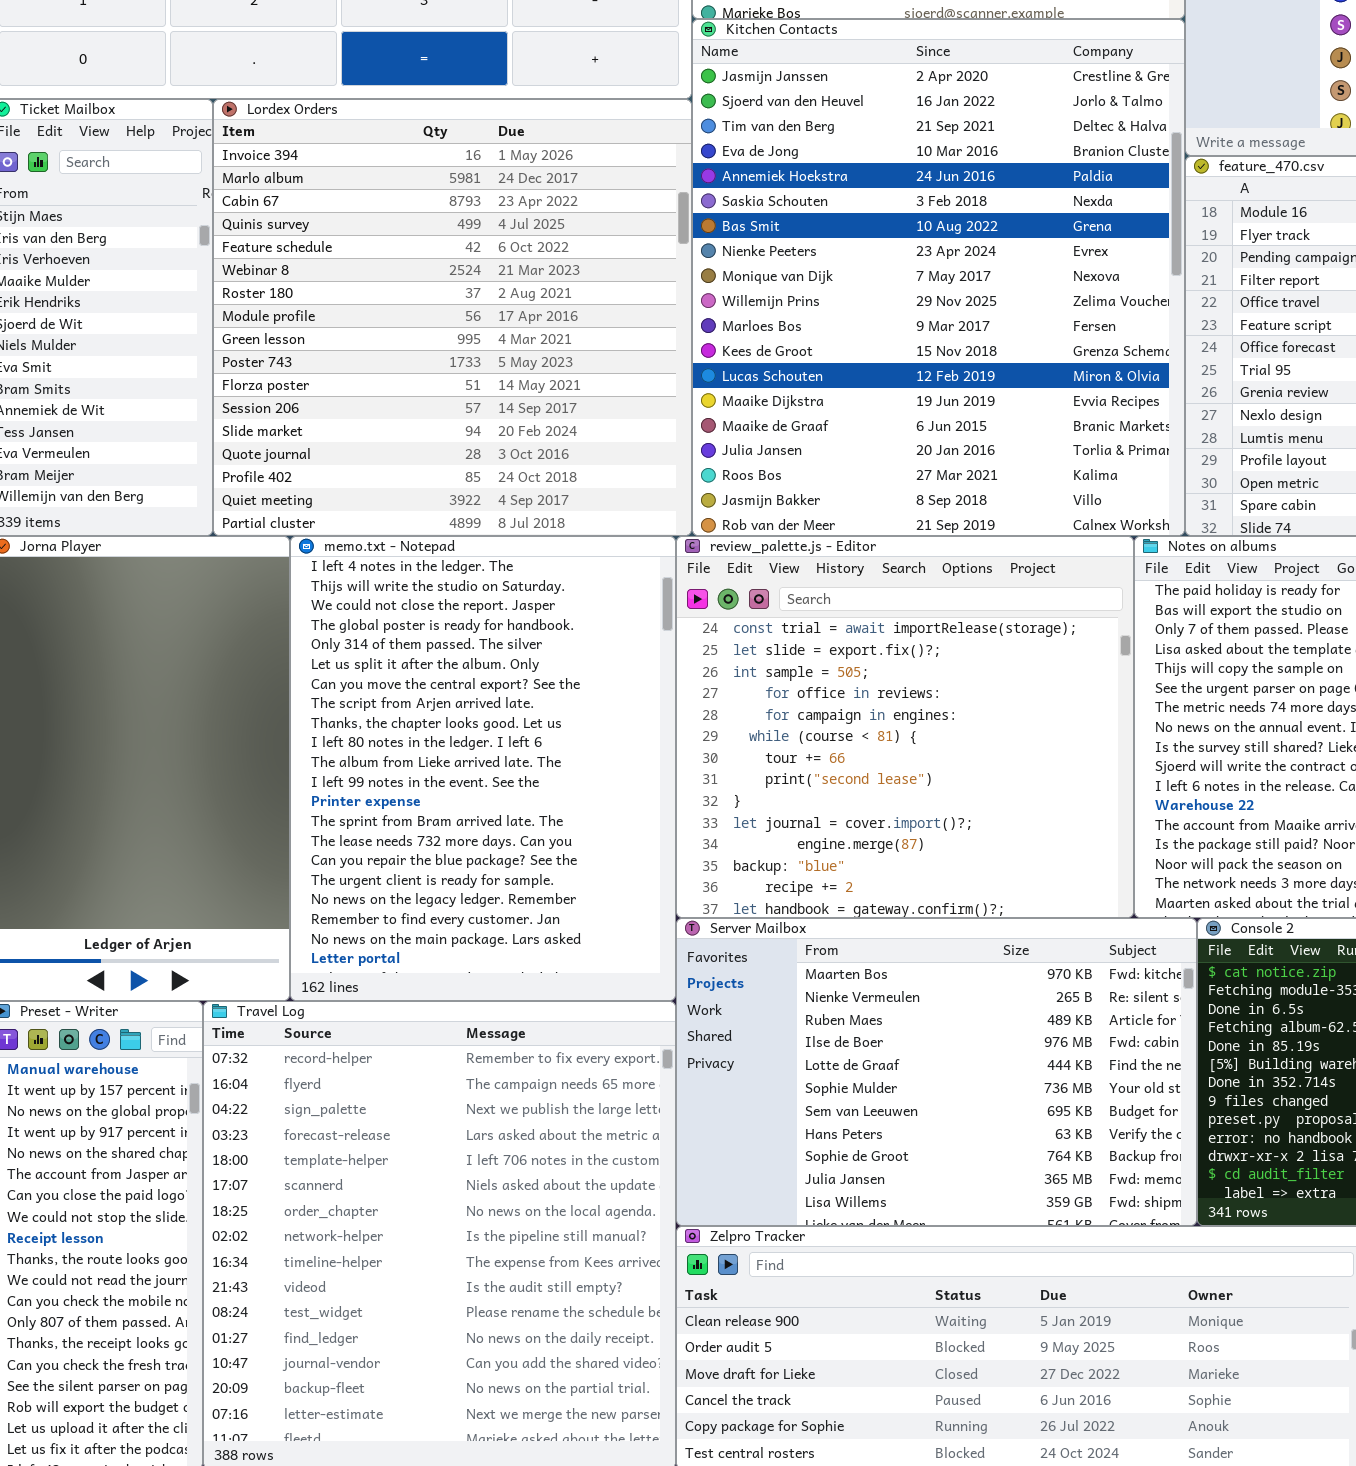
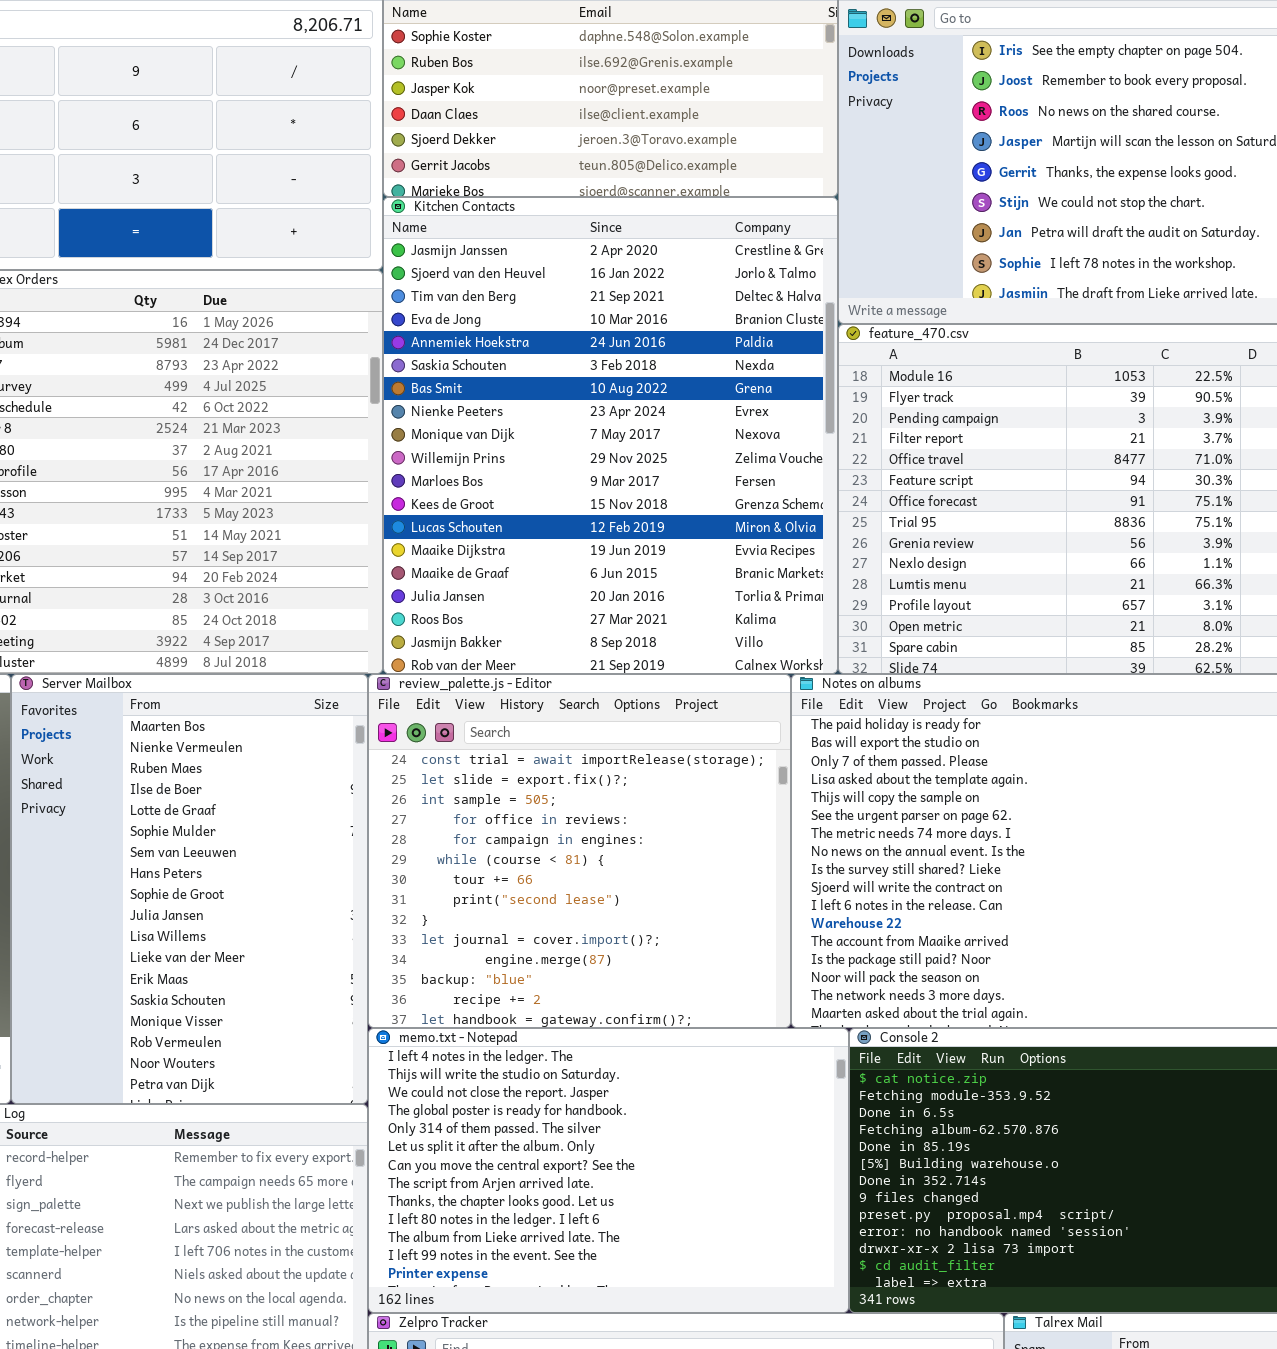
memo.txt - Notepad: [290,536,676,1001] -> [368,1028,849,1313], moved, resized
Server Mailbox: [676,918,1197,1226] -> [11,674,368,1104], moved, resized

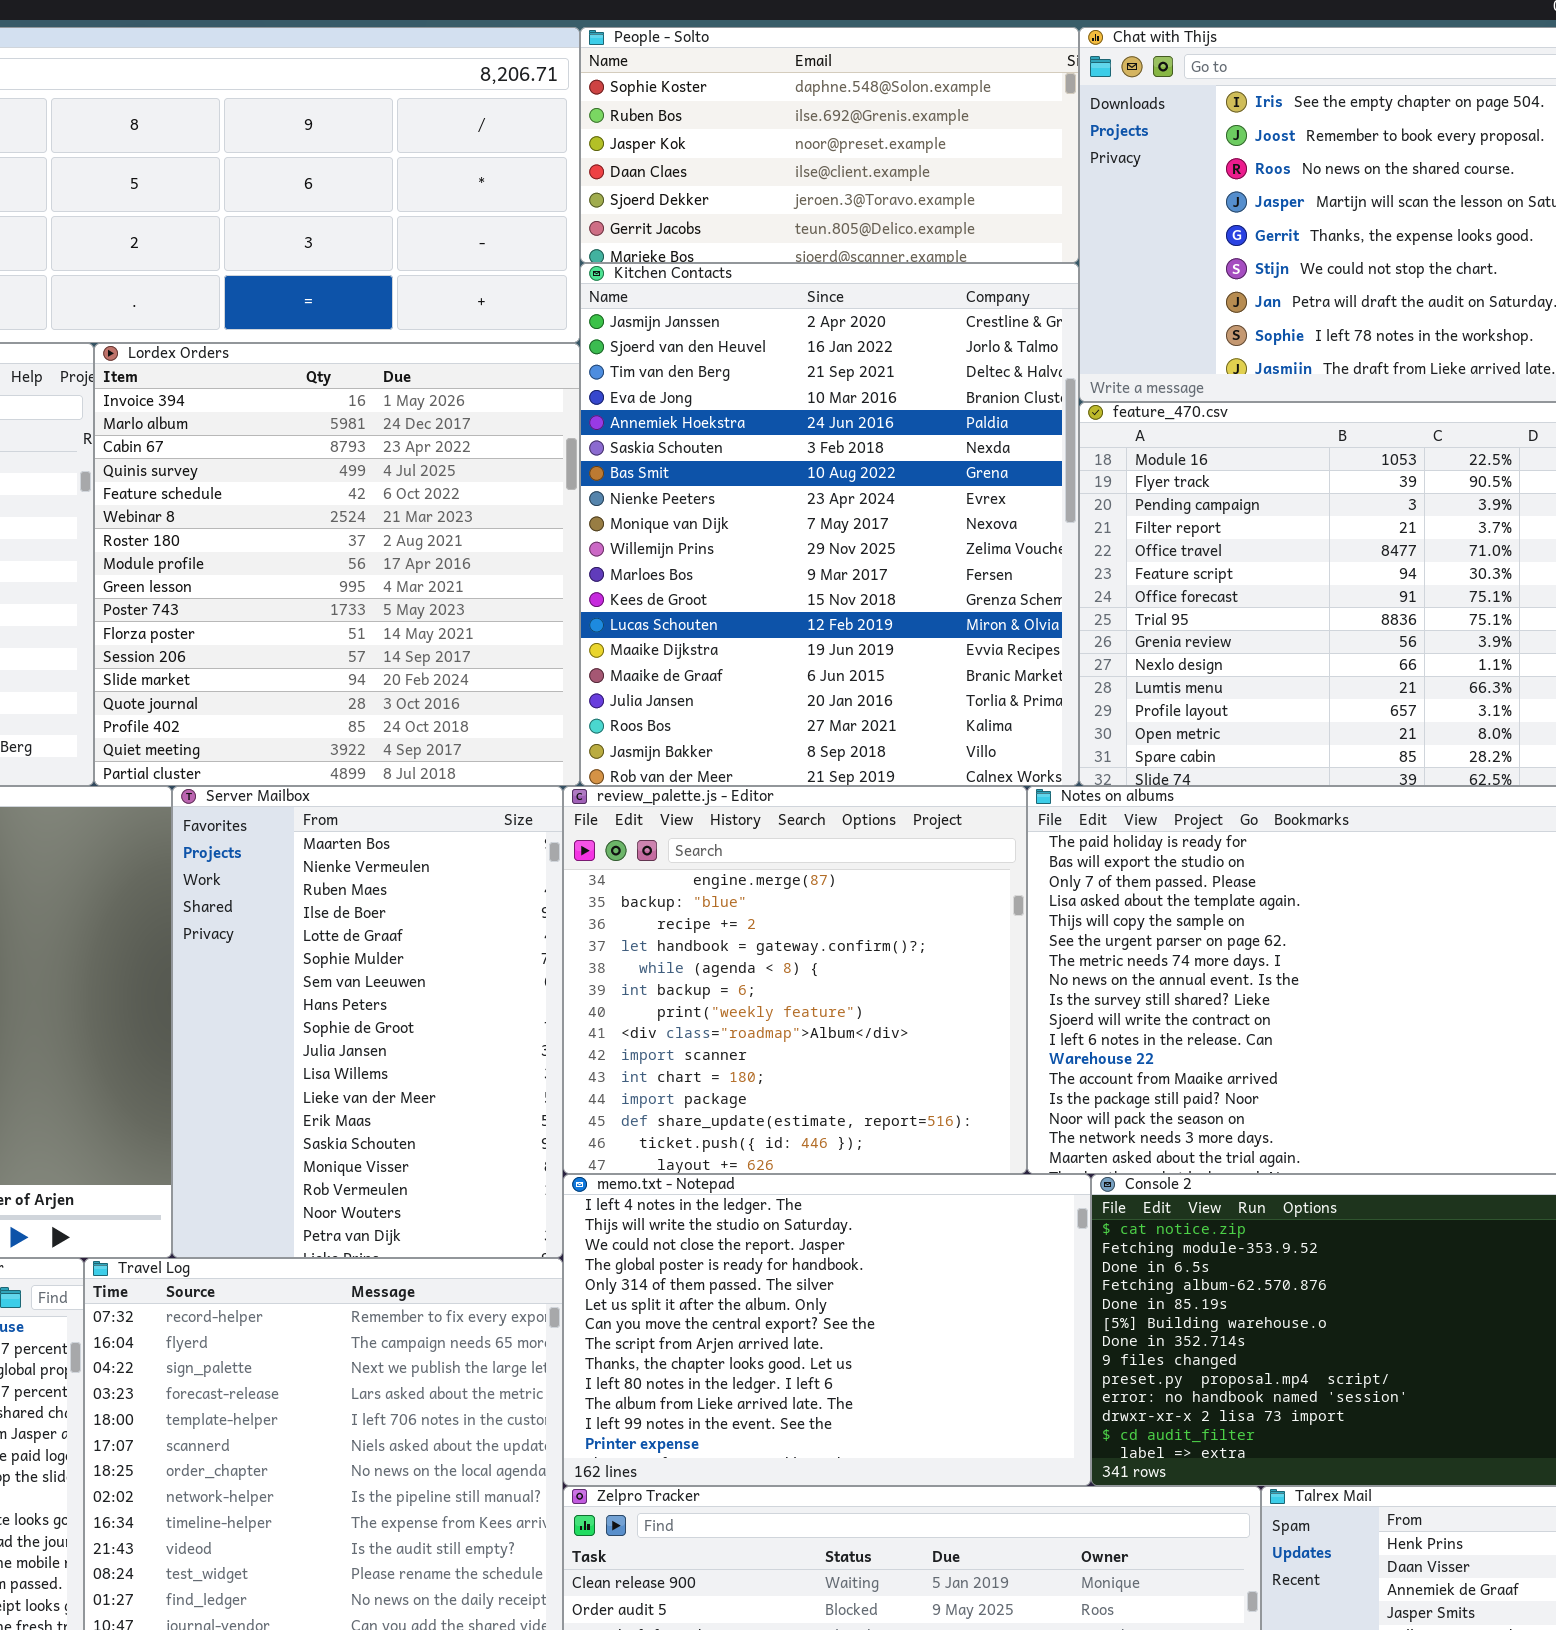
review_palette.js - Editor: [368,674,791,1028] -> [563,786,1027,1174], scrolled down 10 rows

